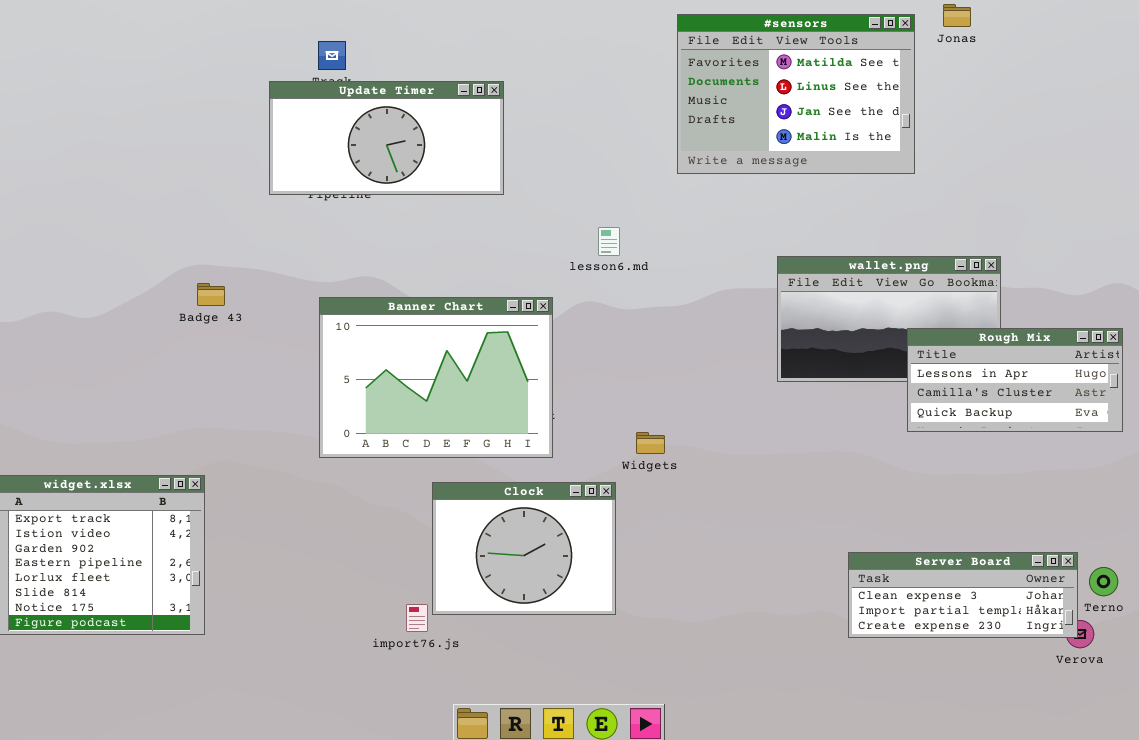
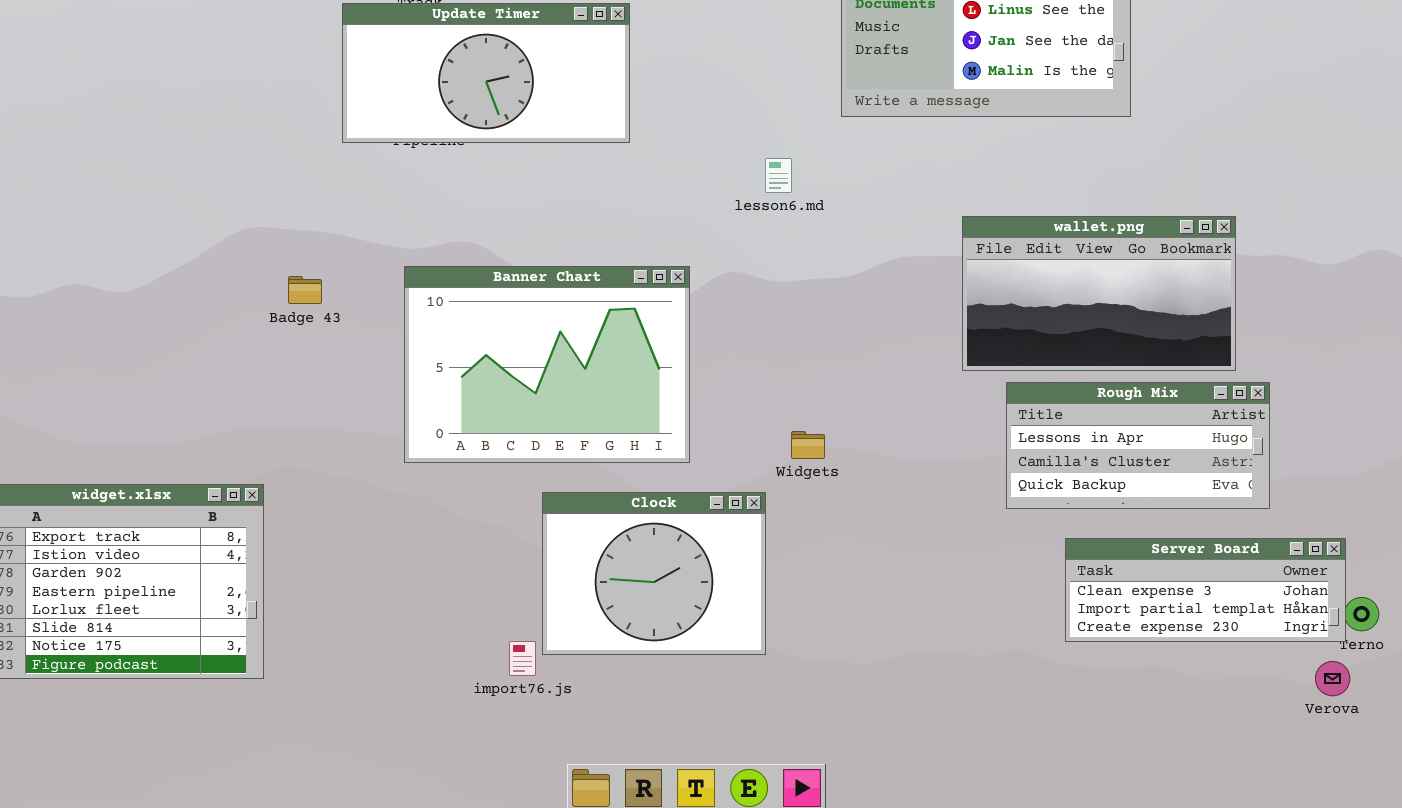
lesson6.md: [598,227,620,256] -> [765,158,792,193], moved
Badge 43: [197,283,225,306] -> [288,276,322,304], moved
Rough Mix: [907,328,1123,432] -> [1006,382,1270,509], moved
Server Board: [848,552,1078,638] -> [1065,538,1346,642], moved

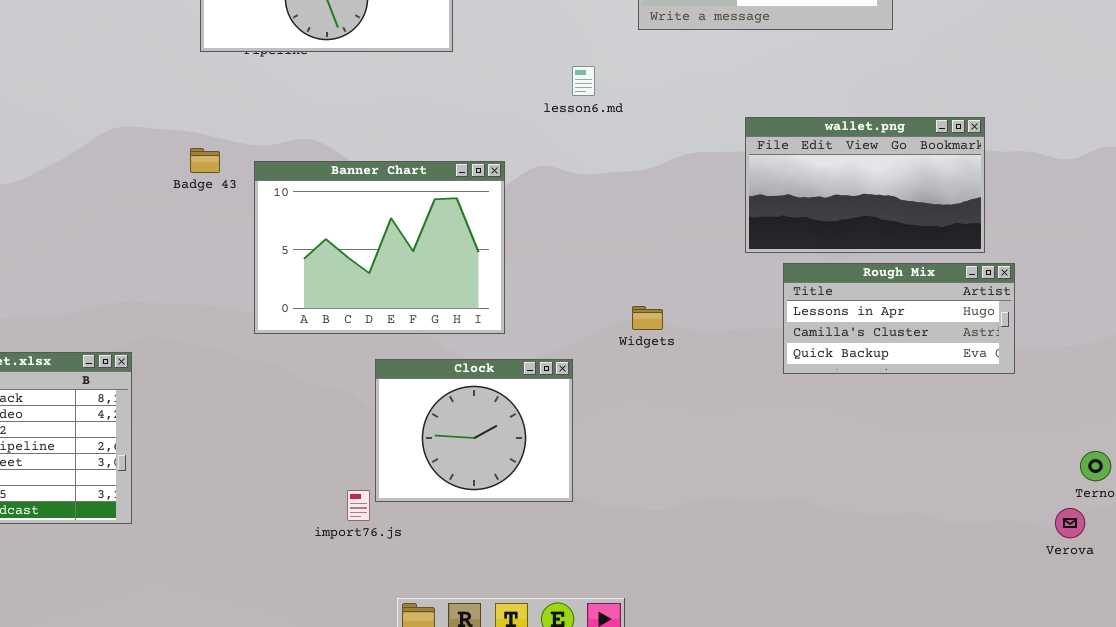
Badge 43: [288,276,322,304] -> [190,148,220,173], moved
Widgets: [791,431,825,459] -> [632,306,663,330], moved
Server Board: [1065,538,1346,642] -> none, closed

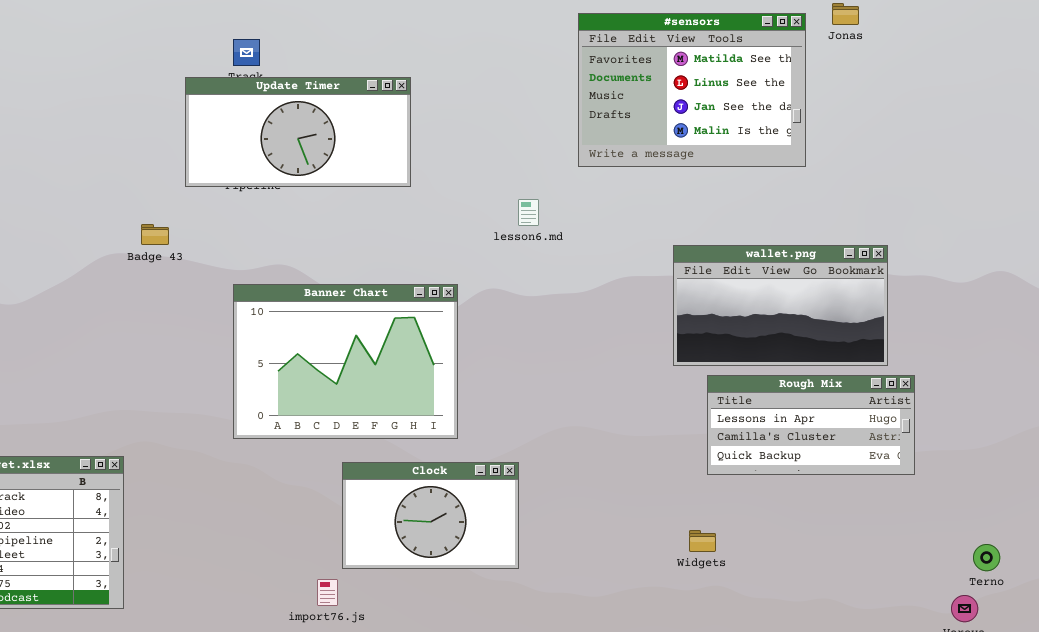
Badge 43: [190,148,220,173] -> [141,224,169,245], moved
Widgets: [632,306,663,330] -> [689,530,716,552], moved
Clock: [375,359,573,502] -> [342,462,519,569], resized

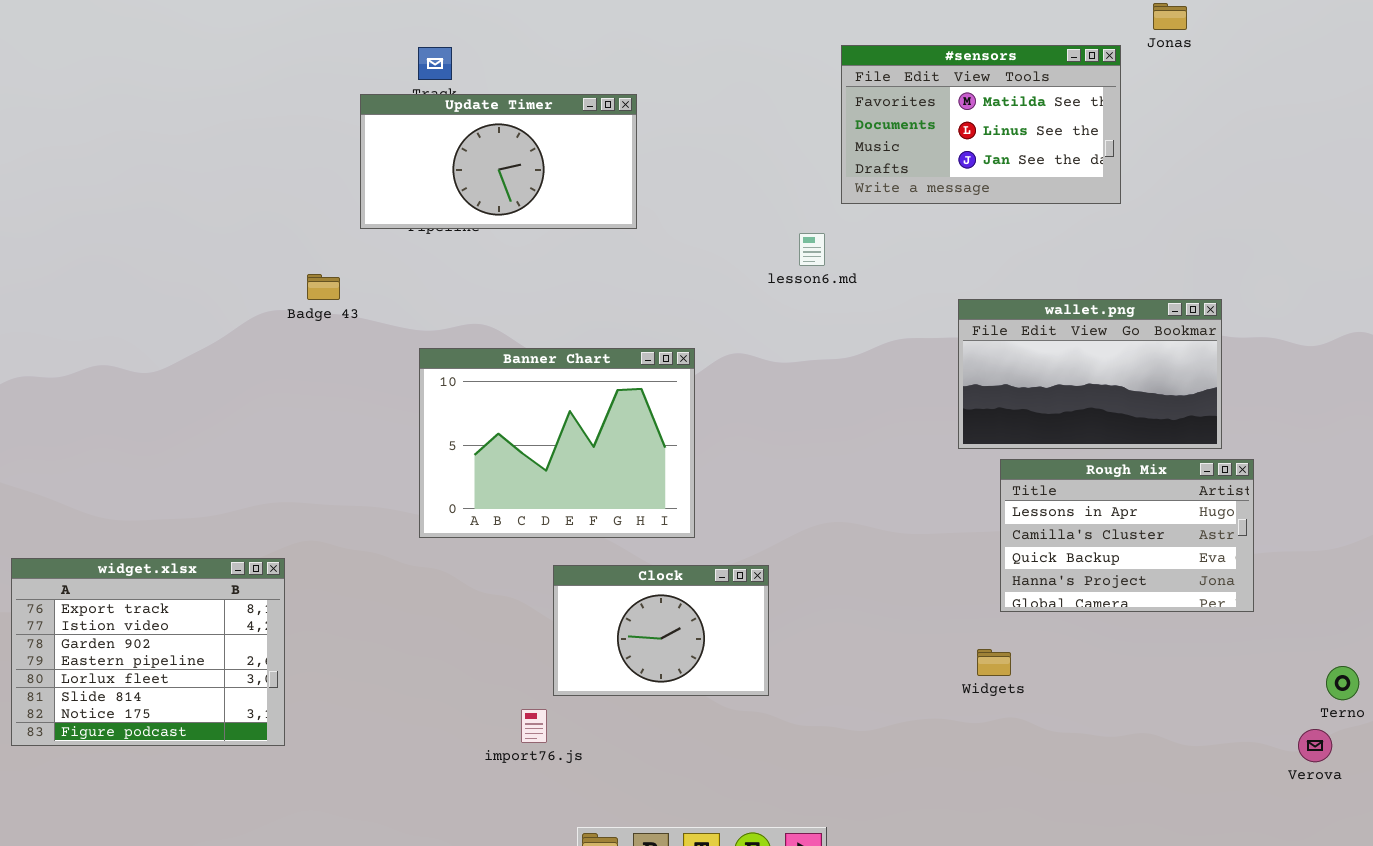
#sensors: [578,13,806,167] -> [841,45,1121,204], resized
lesson6.md: [518,199,539,226] -> [799,233,825,266], moved
Rough Mix: [707,375,915,475] -> [1000,459,1254,612], resized

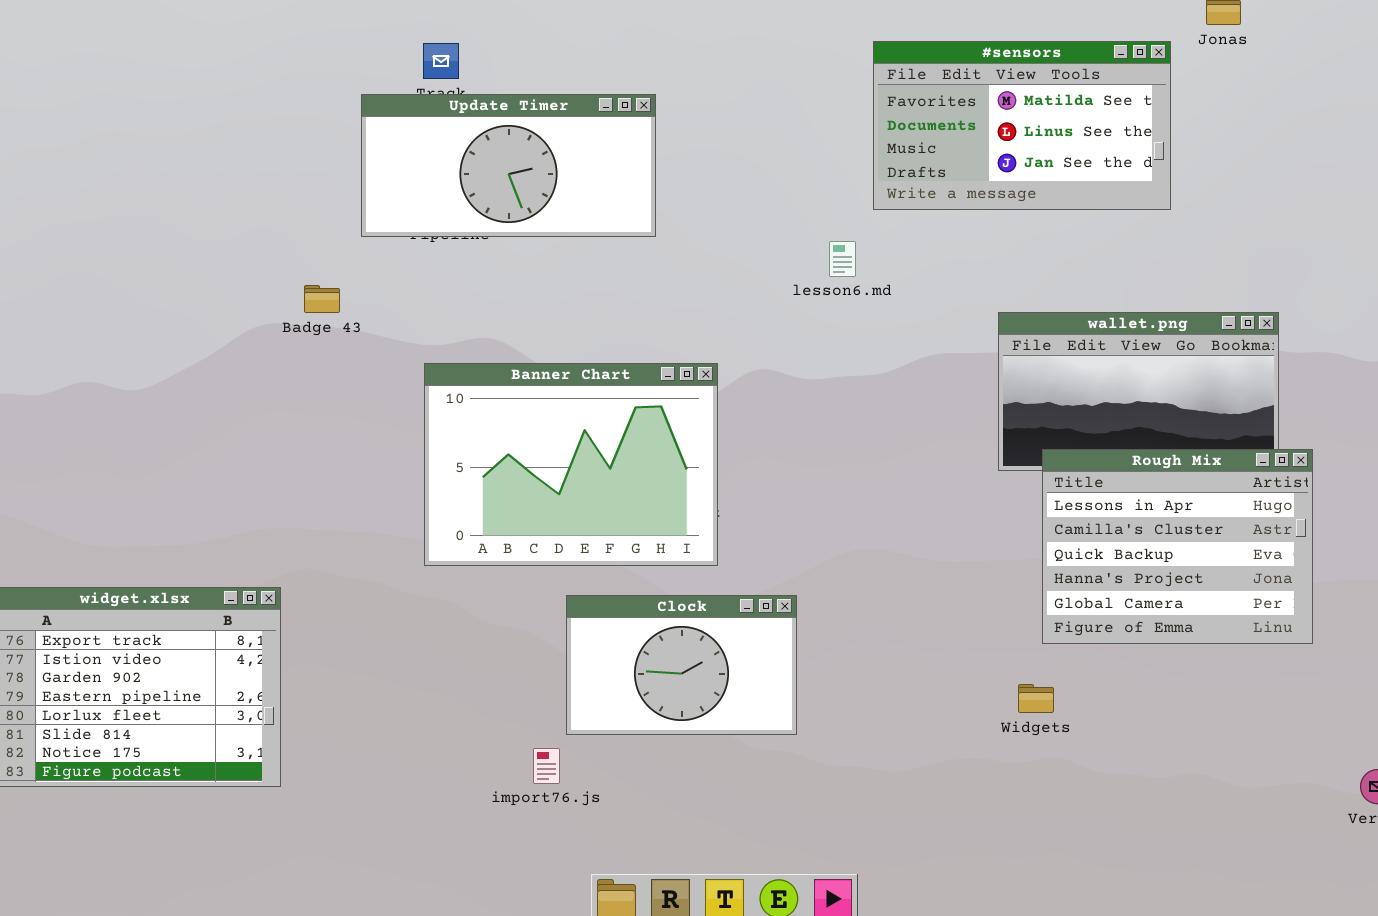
Rough Mix: [1000,459,1254,612] -> [1042,449,1313,644], resized

